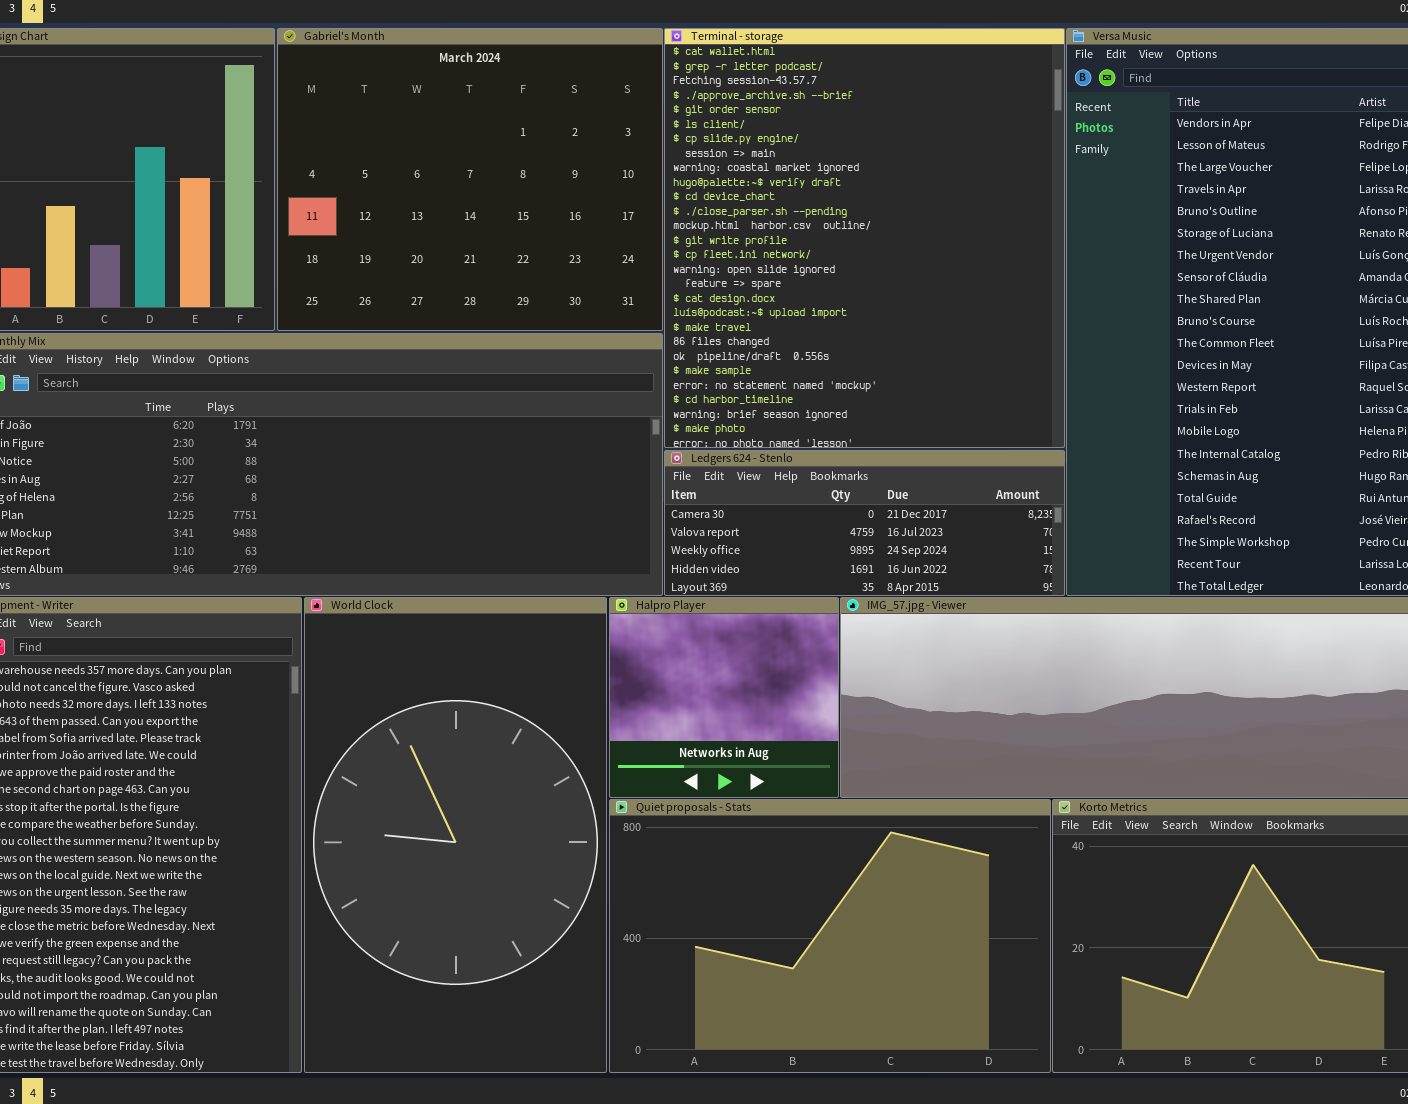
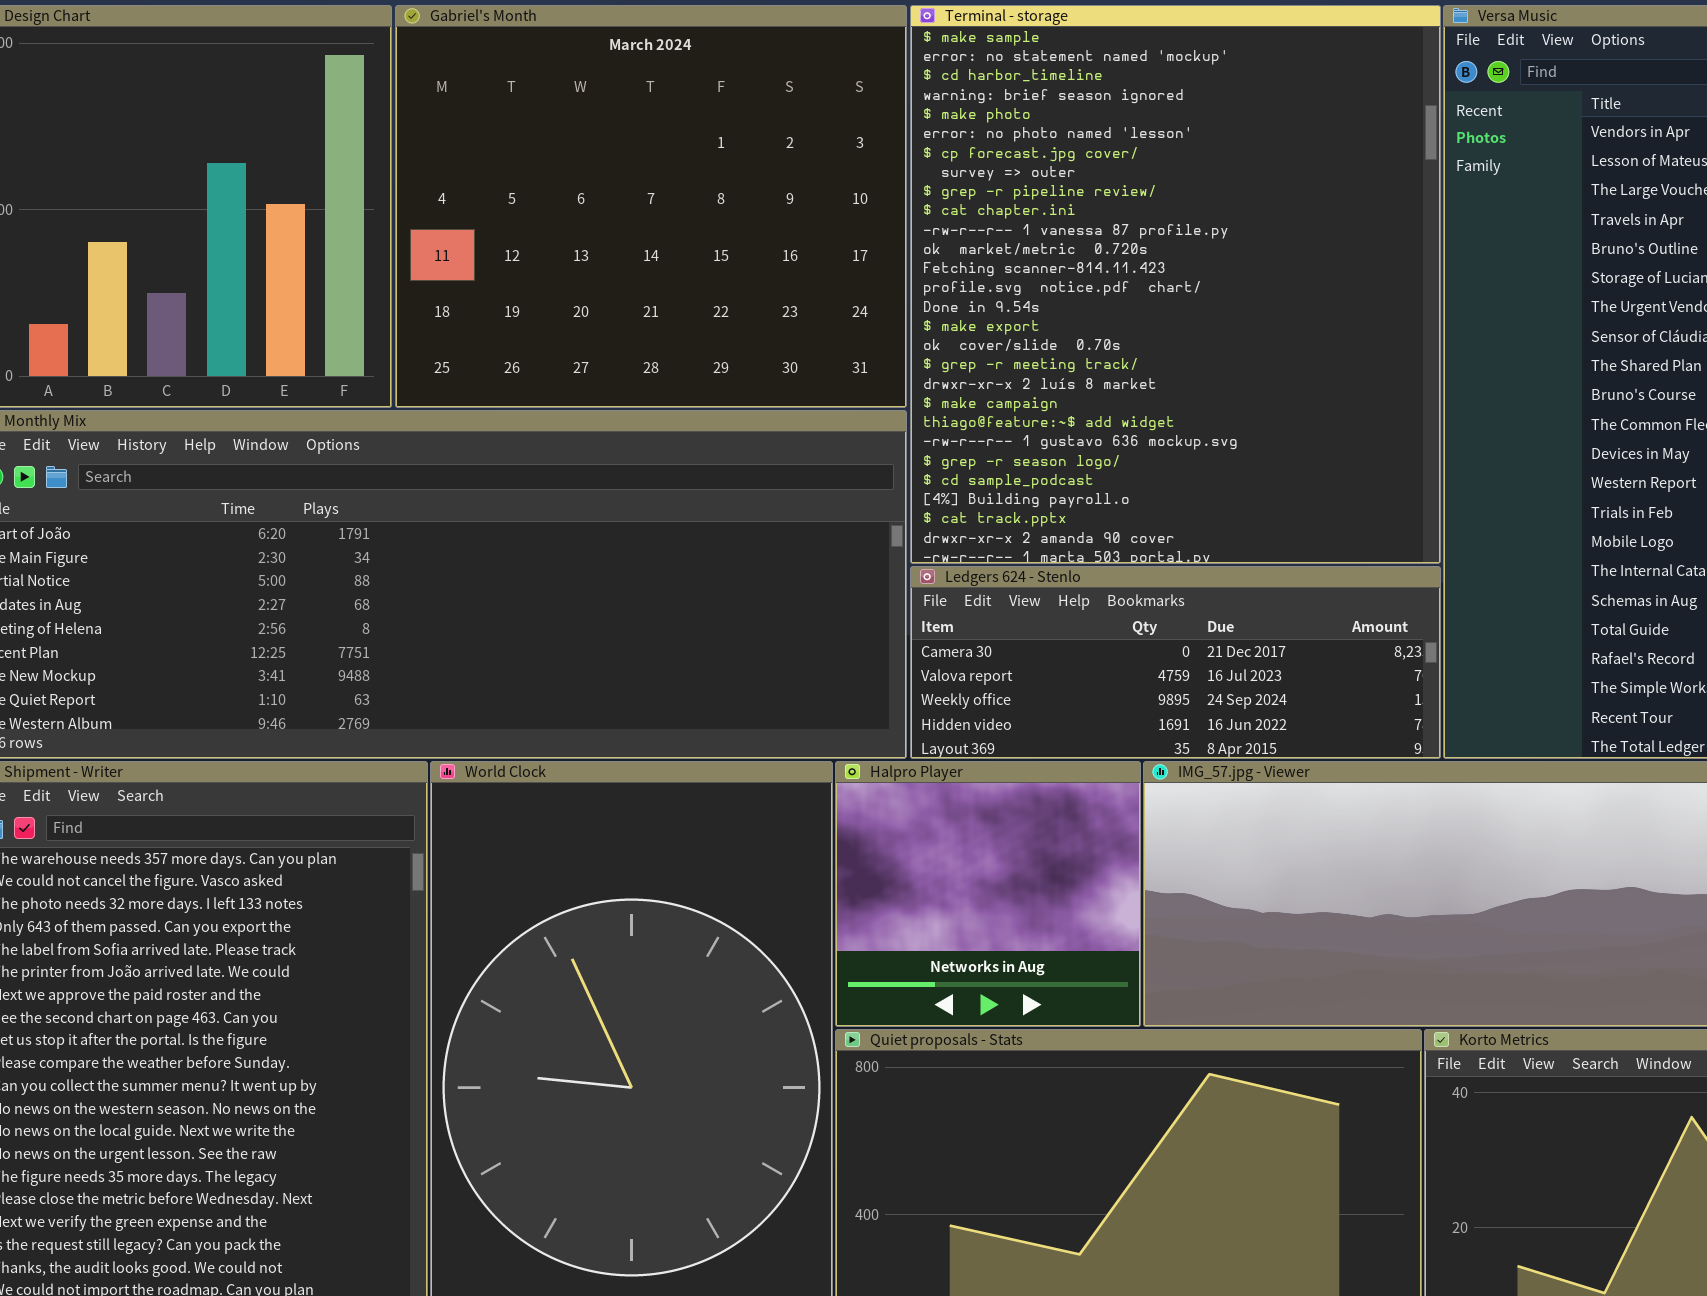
Terminal - storage: [664,28,1065,448] -> [910,5,1441,564], scrolled down 22 rows

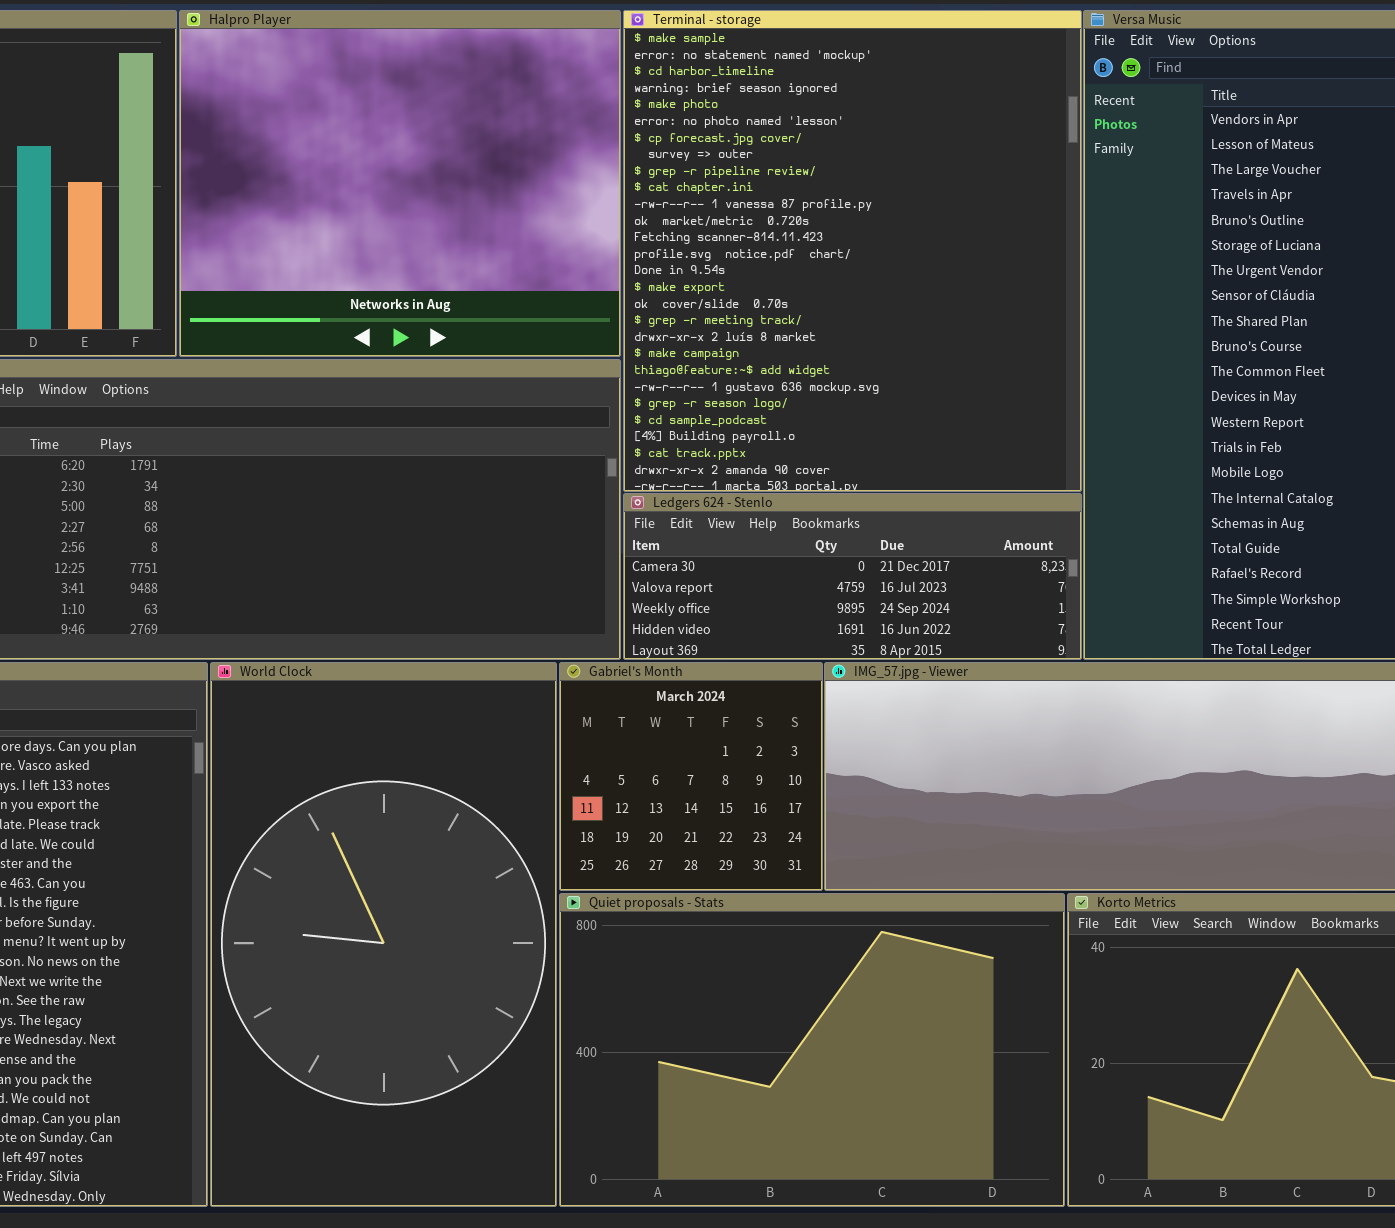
Gabriel's Month: [395,5,907,408] -> [559,662,823,891], moved, resized
Halpro Player: [835,761,1141,1027] -> [179,10,621,357], moved, resized

